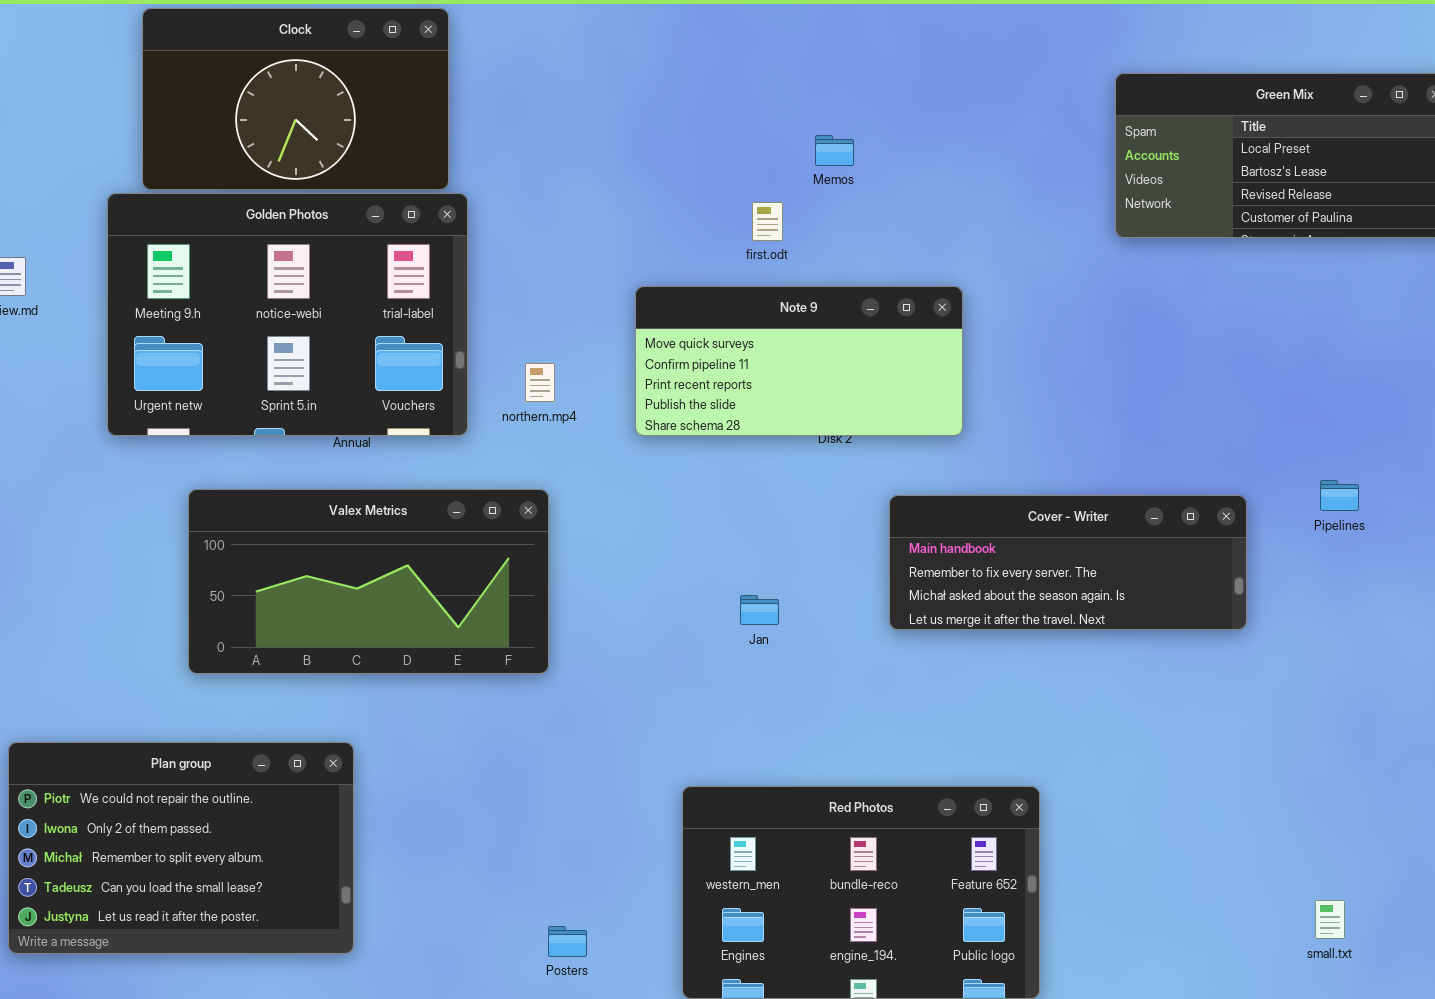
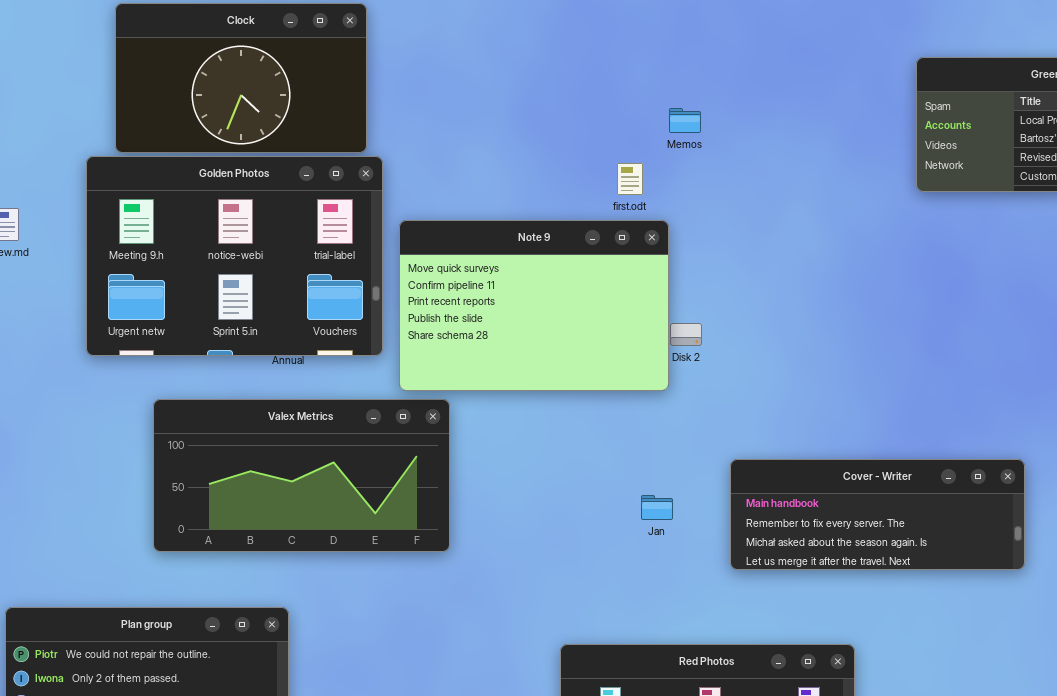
Note 9: [635,286,963,436] -> [399,220,669,391], moved, resized
Cover - Writer: [889,495,1247,630] -> [730,459,1025,570], moved
Jan: [740,595,779,625] -> [641,495,673,520], moved

